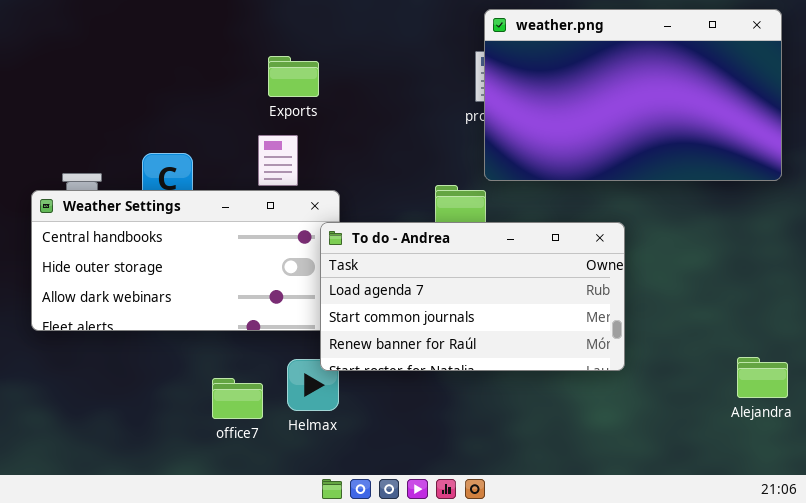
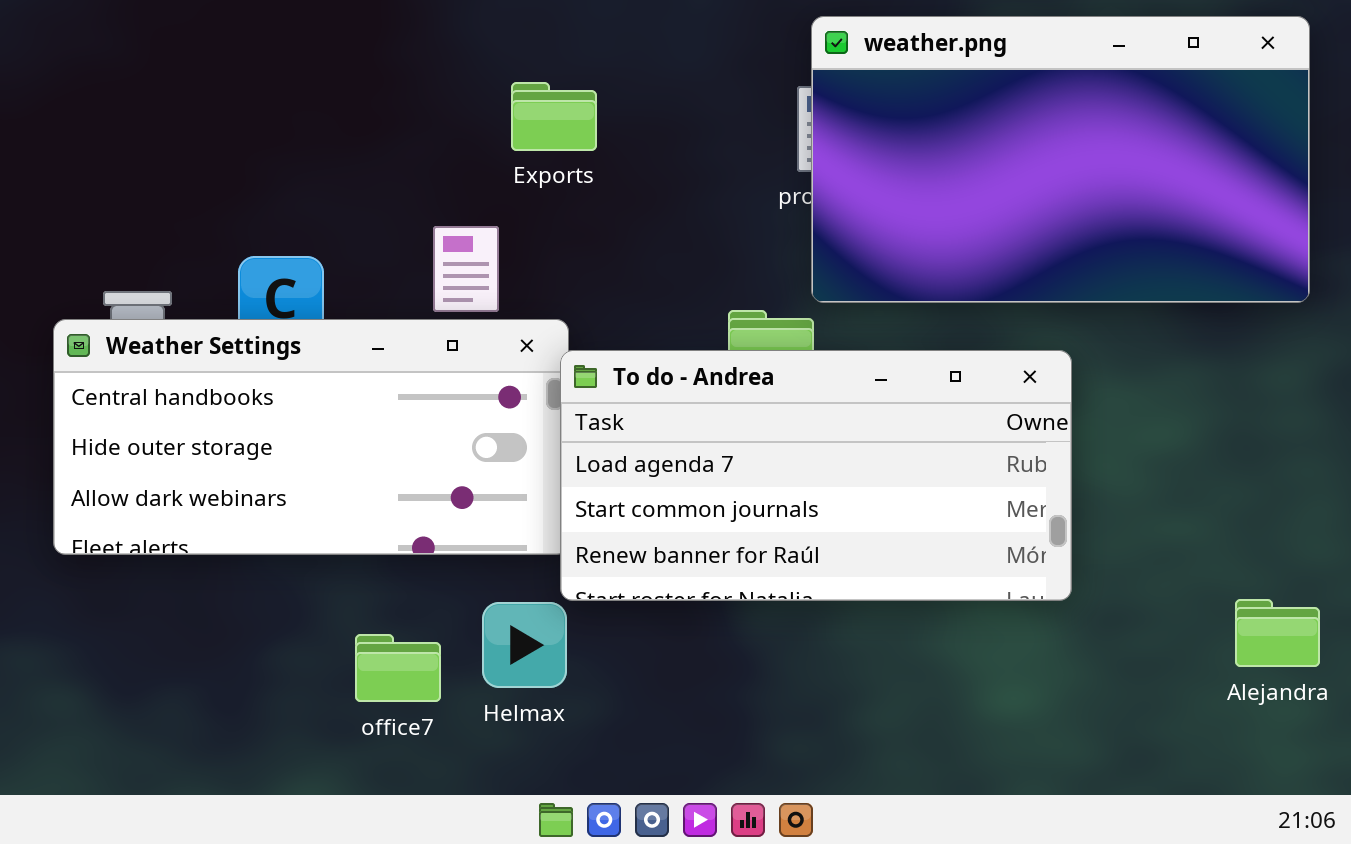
Exports: [268,56,319,97] -> [511,82,597,151], moved
To do - Andrea: [320,222,625,371] -> [560,350,1072,601], moved

